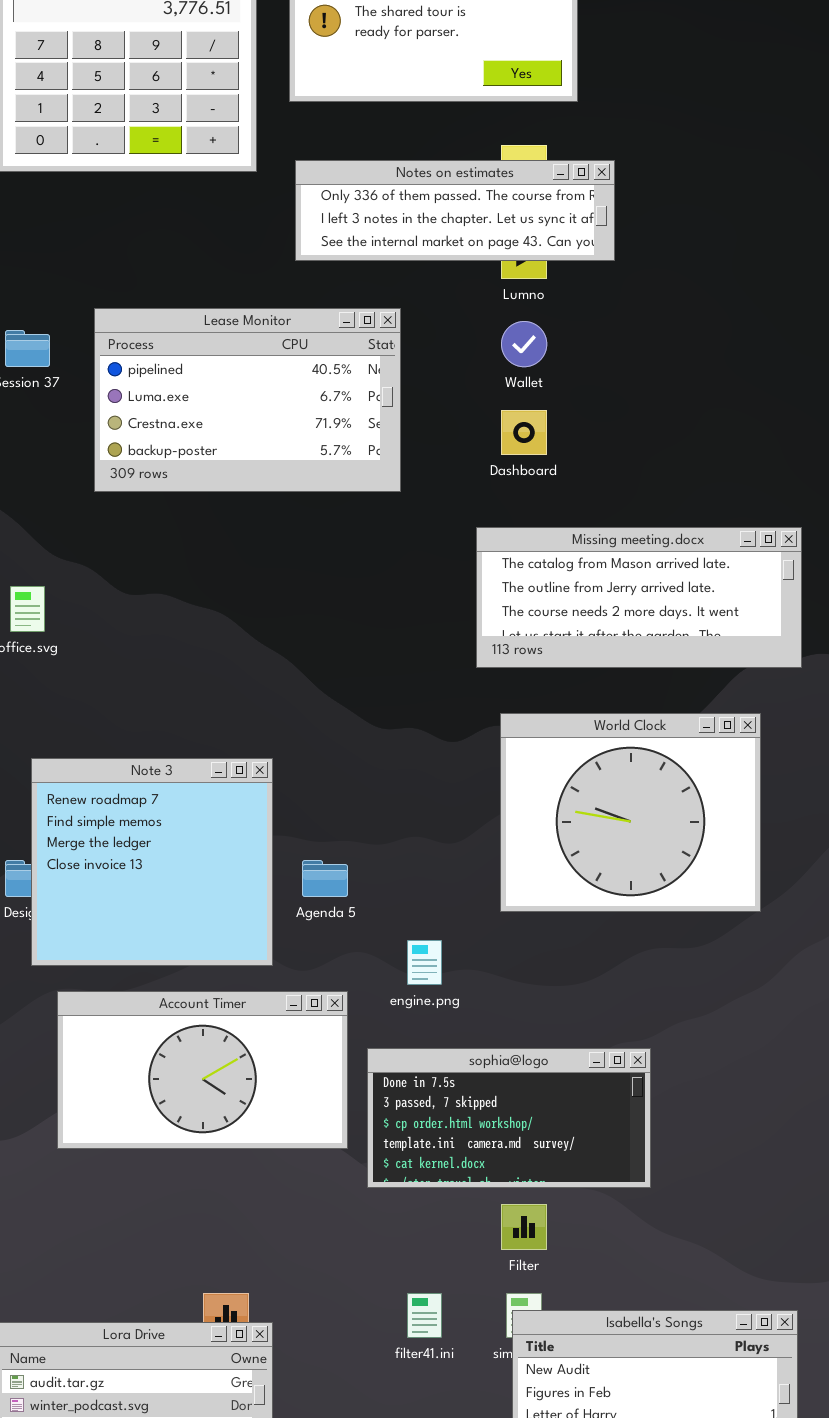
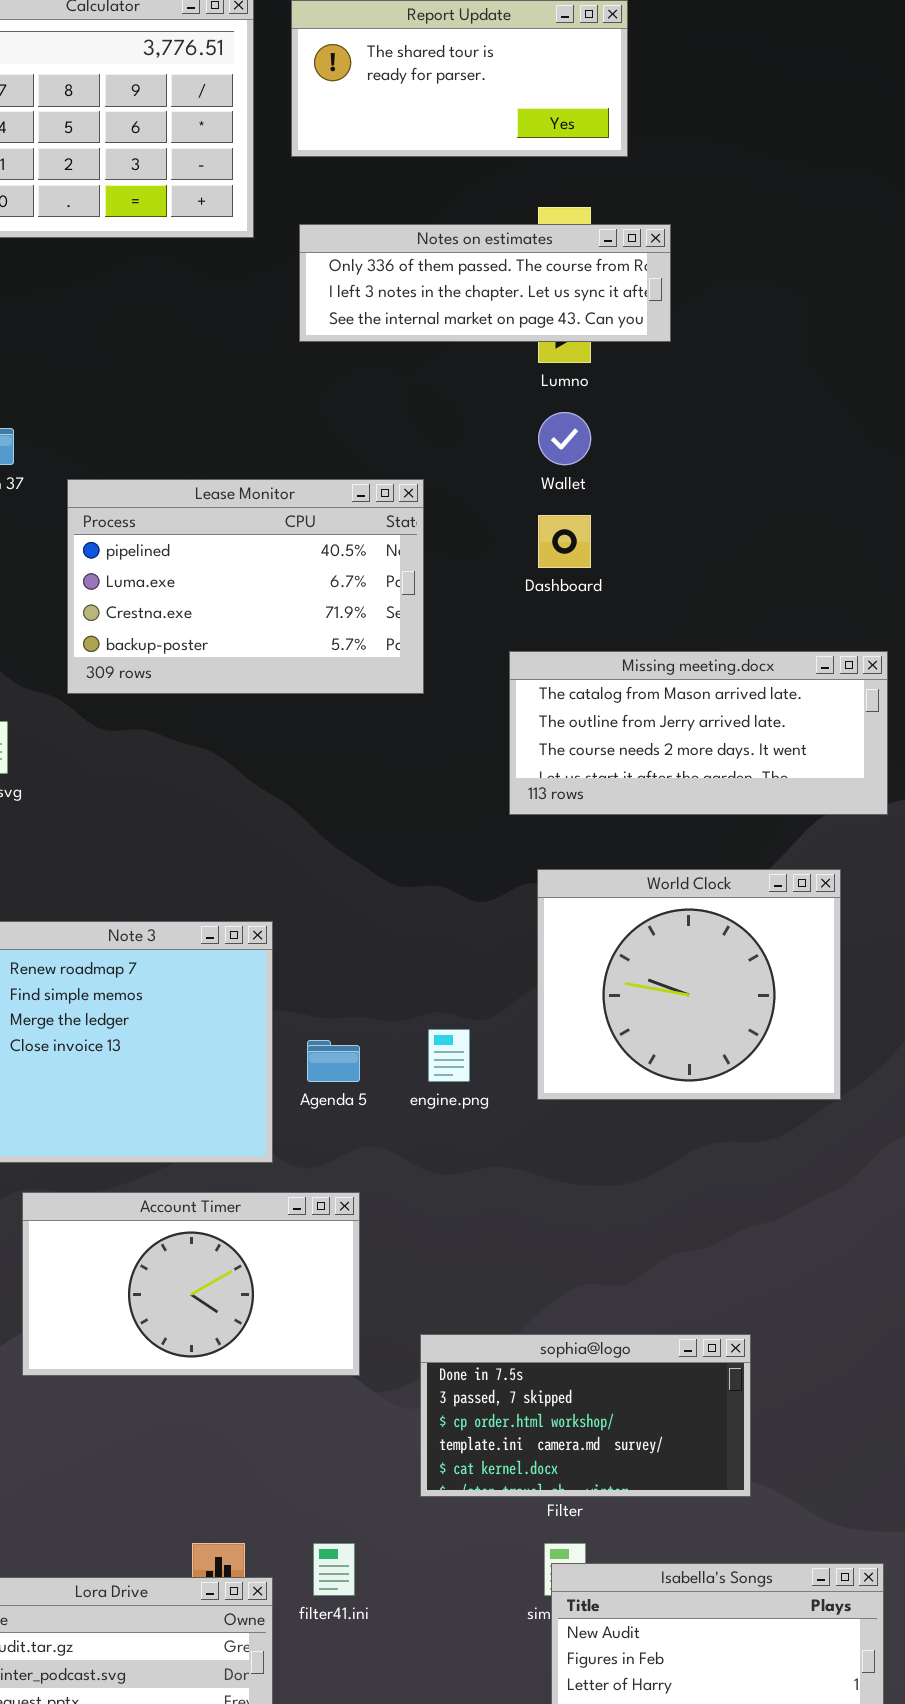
Lease Monitor: [94,308,401,492] -> [67,479,424,694], moved
engine.png: [407,940,442,985] -> [428,1029,470,1082], moved
sophia@logo: [367,1048,651,1188] -> [420,1334,751,1497], moved
filter41.ini: [407,1293,442,1338] -> [313,1543,355,1596], moved

